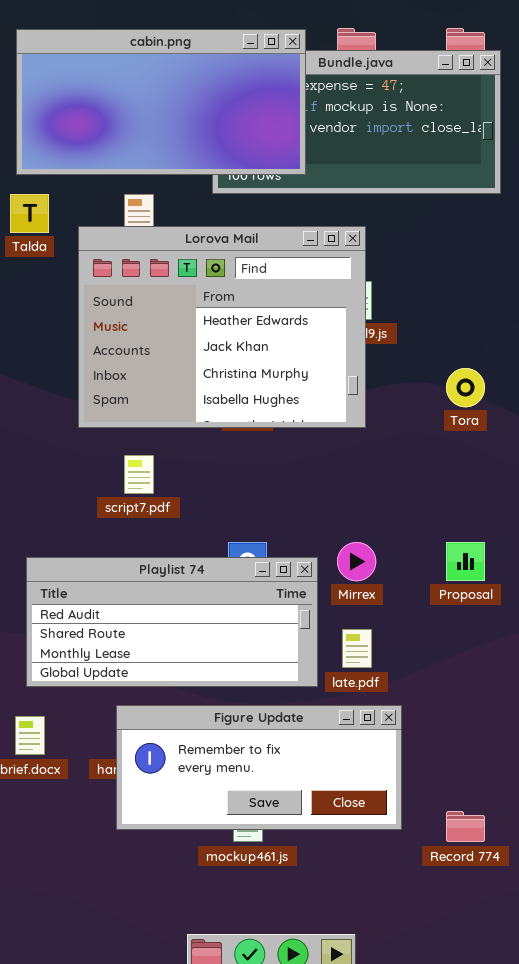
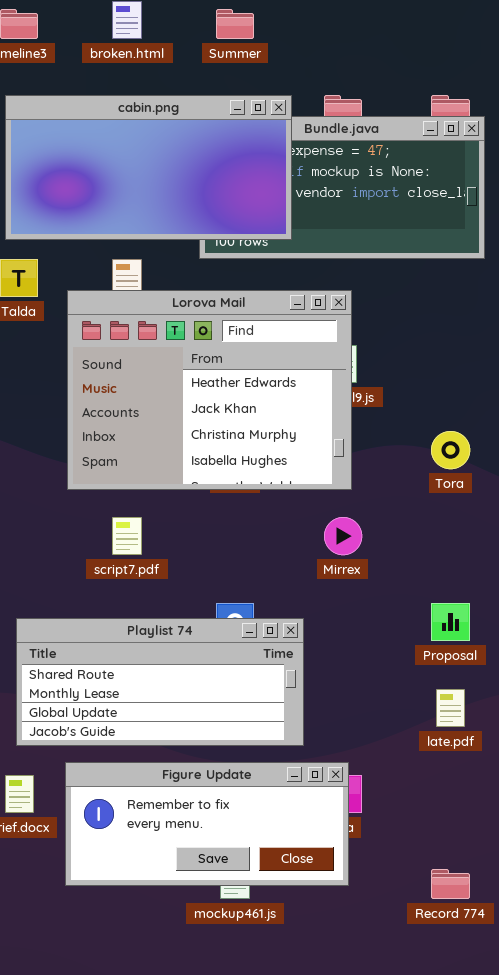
Mirrex: [337,542,376,581] -> [324,517,362,555], moved
Playlist 74: [26,557,318,687] -> [16,618,304,746], scrolled down 1 row
late.pdf: [342,629,372,668] -> [436,689,465,727], moved
Figure Update: [116,705,402,830] -> [65,762,349,886], moved

